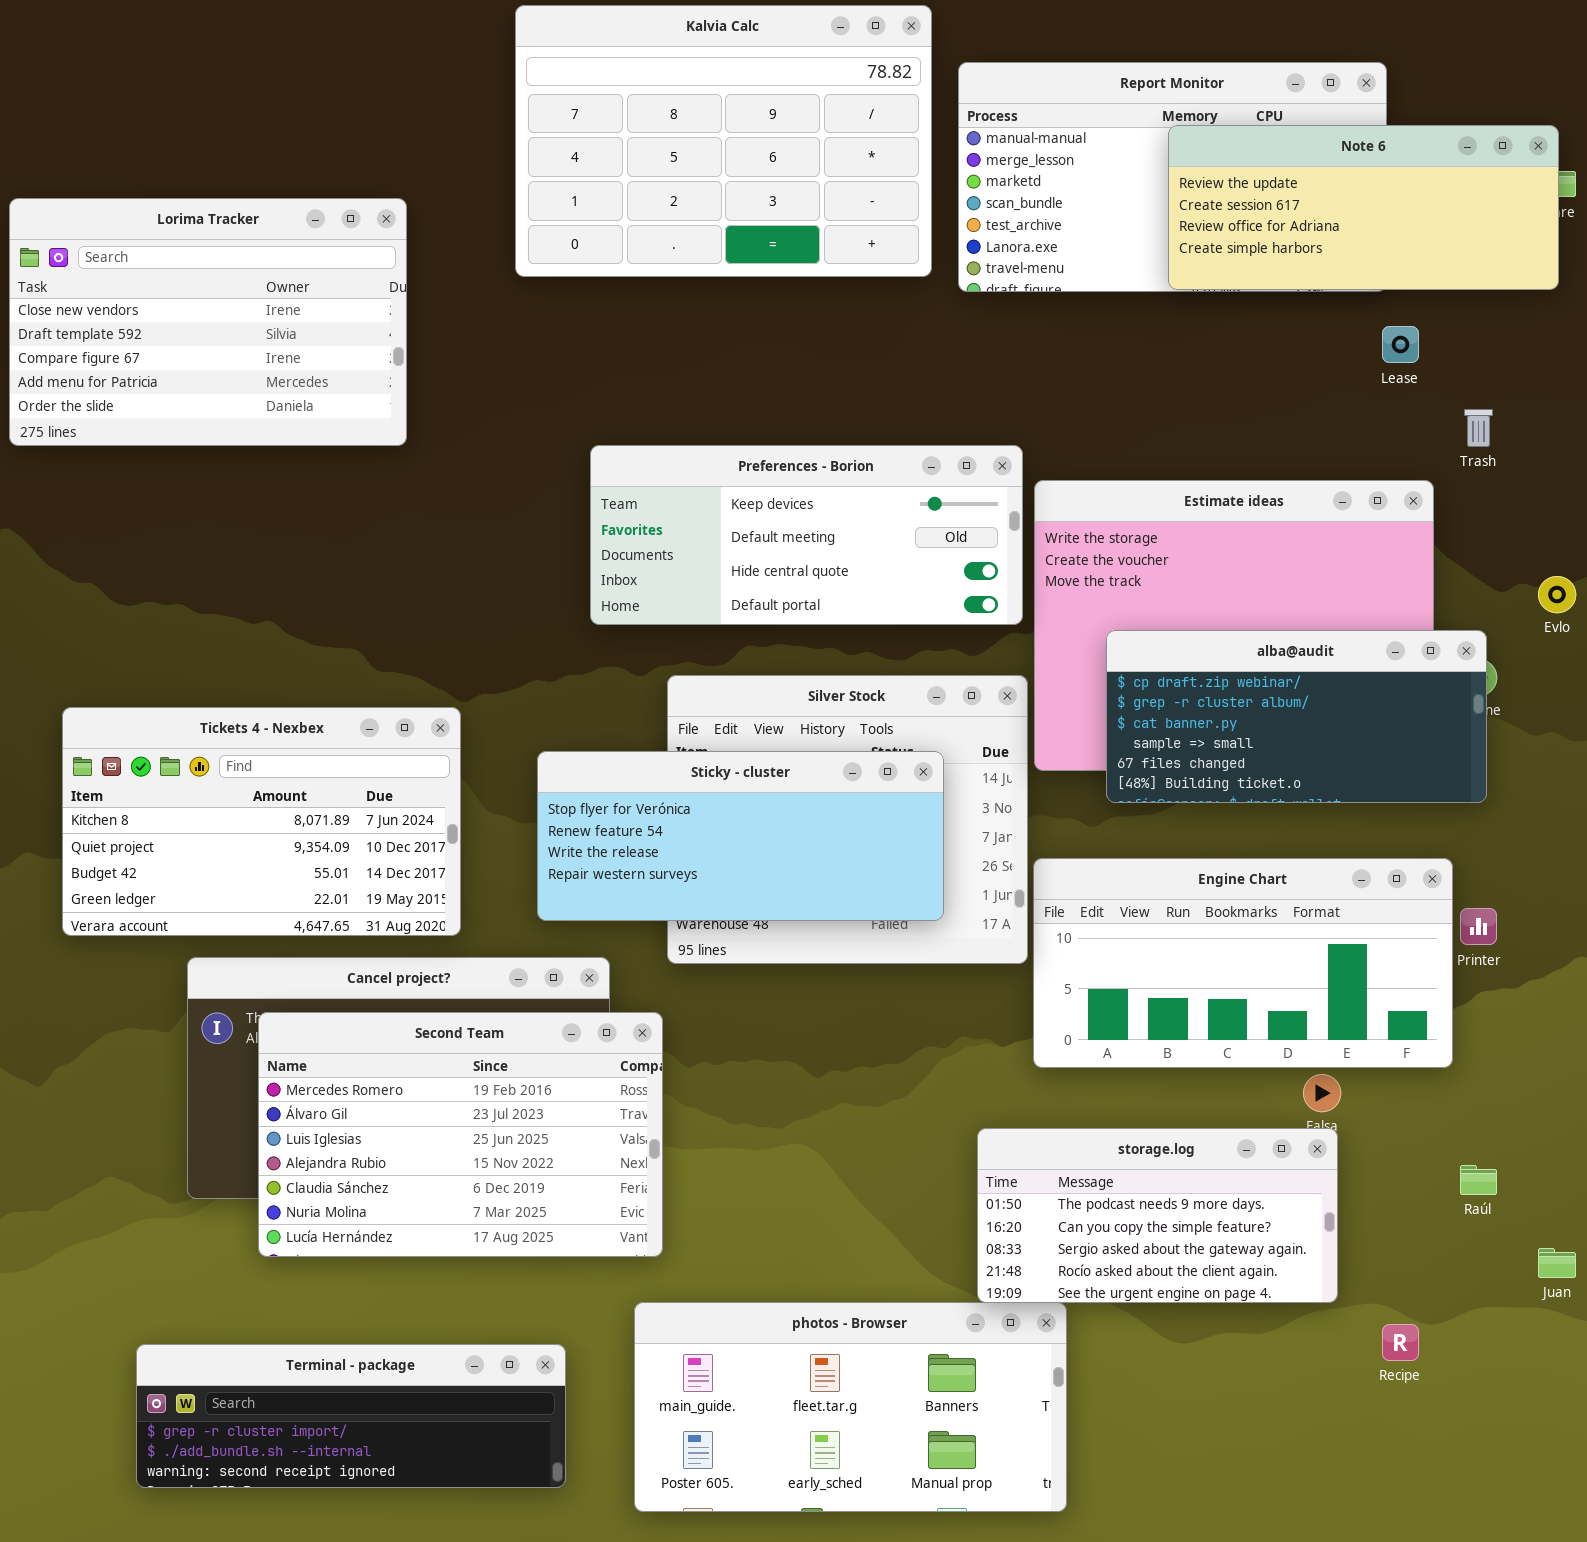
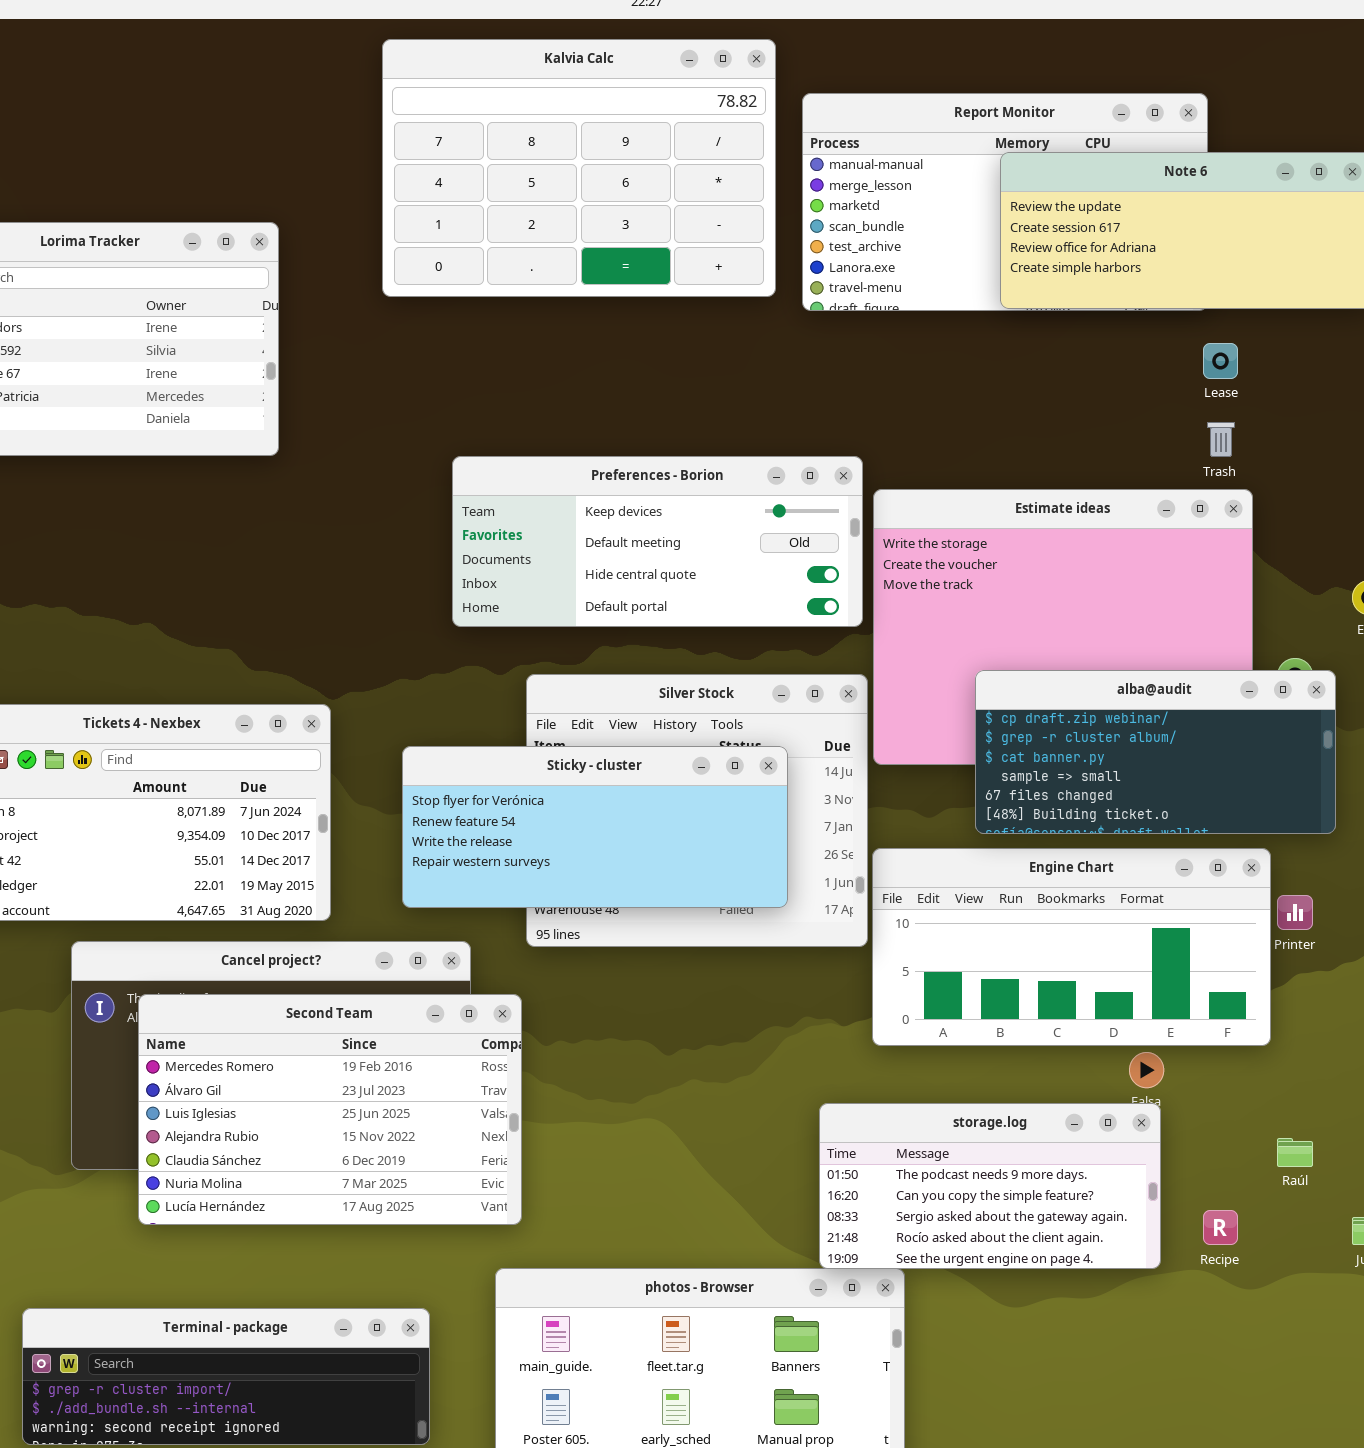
Trash: [1464,409,1493,447] -> [1207,422,1235,457], moved
alba@audit: [1106,630,1487,803] -> [975,670,1336,834], moved
Recipe: [1382,1324,1419,1361] -> [1203,1210,1238,1245], moved

